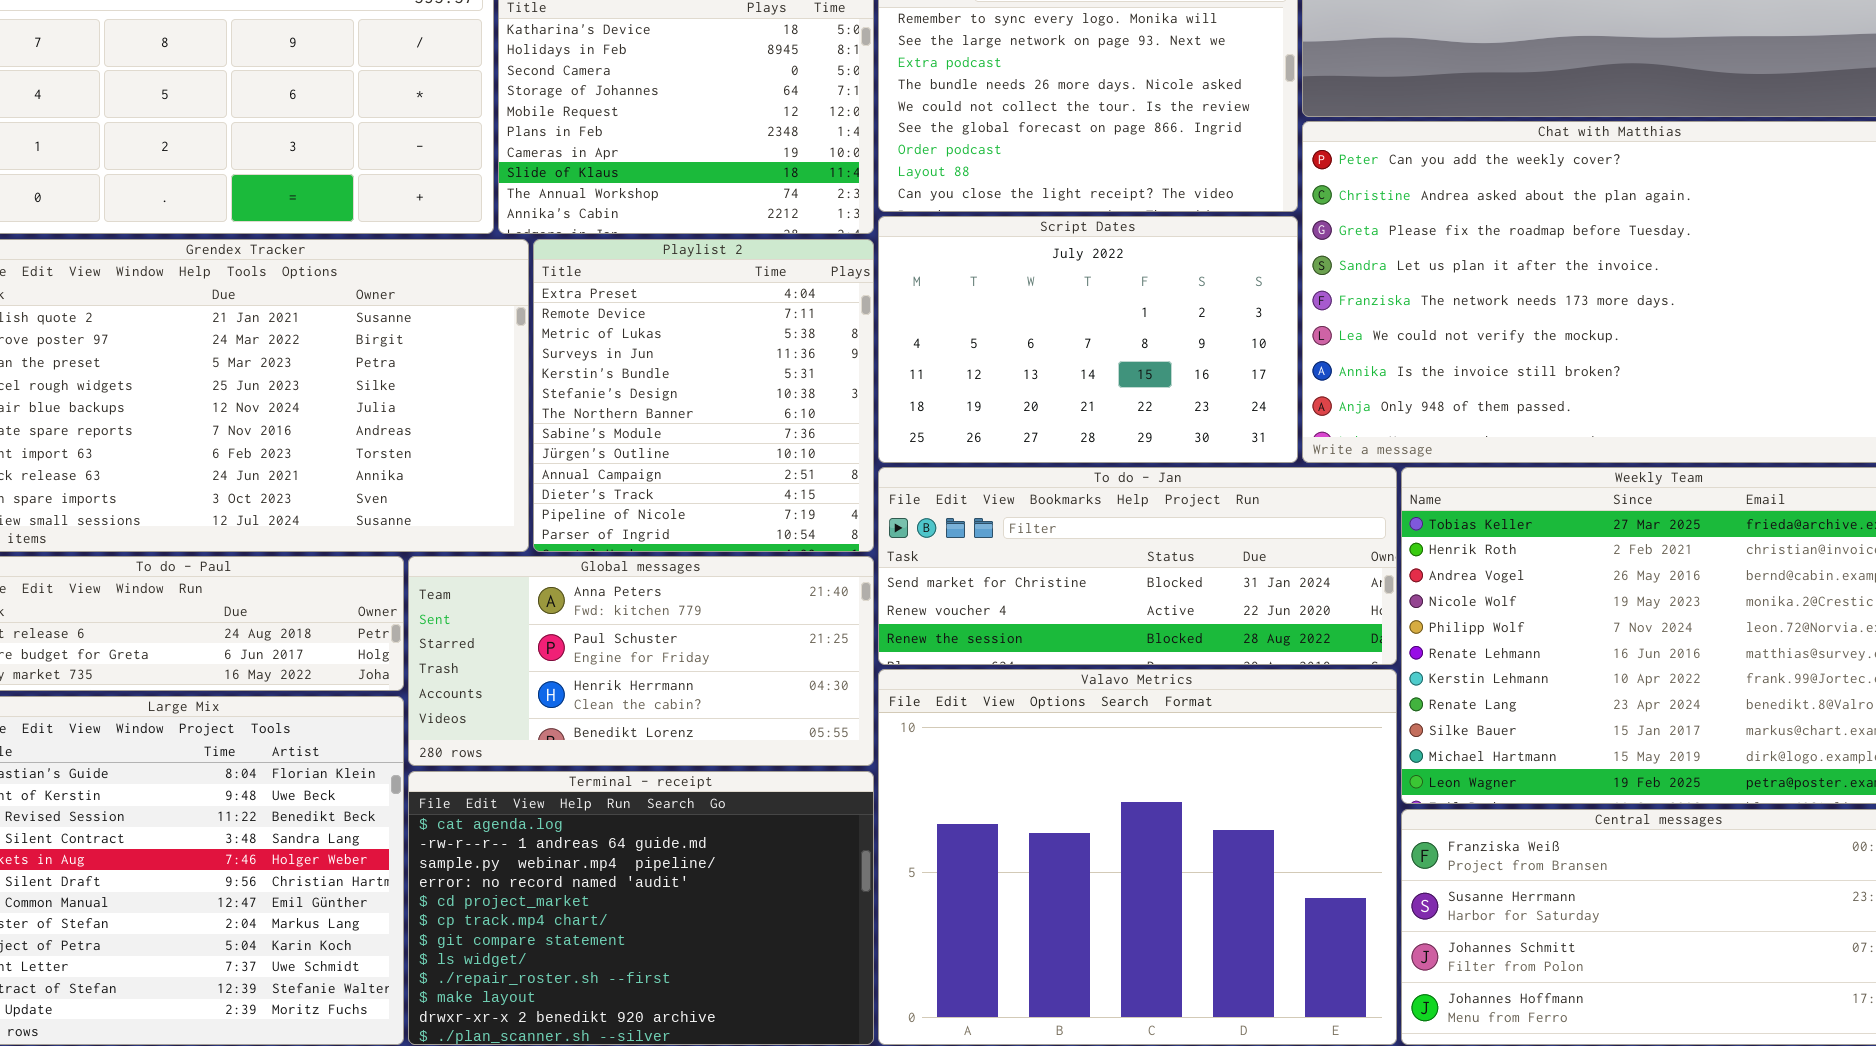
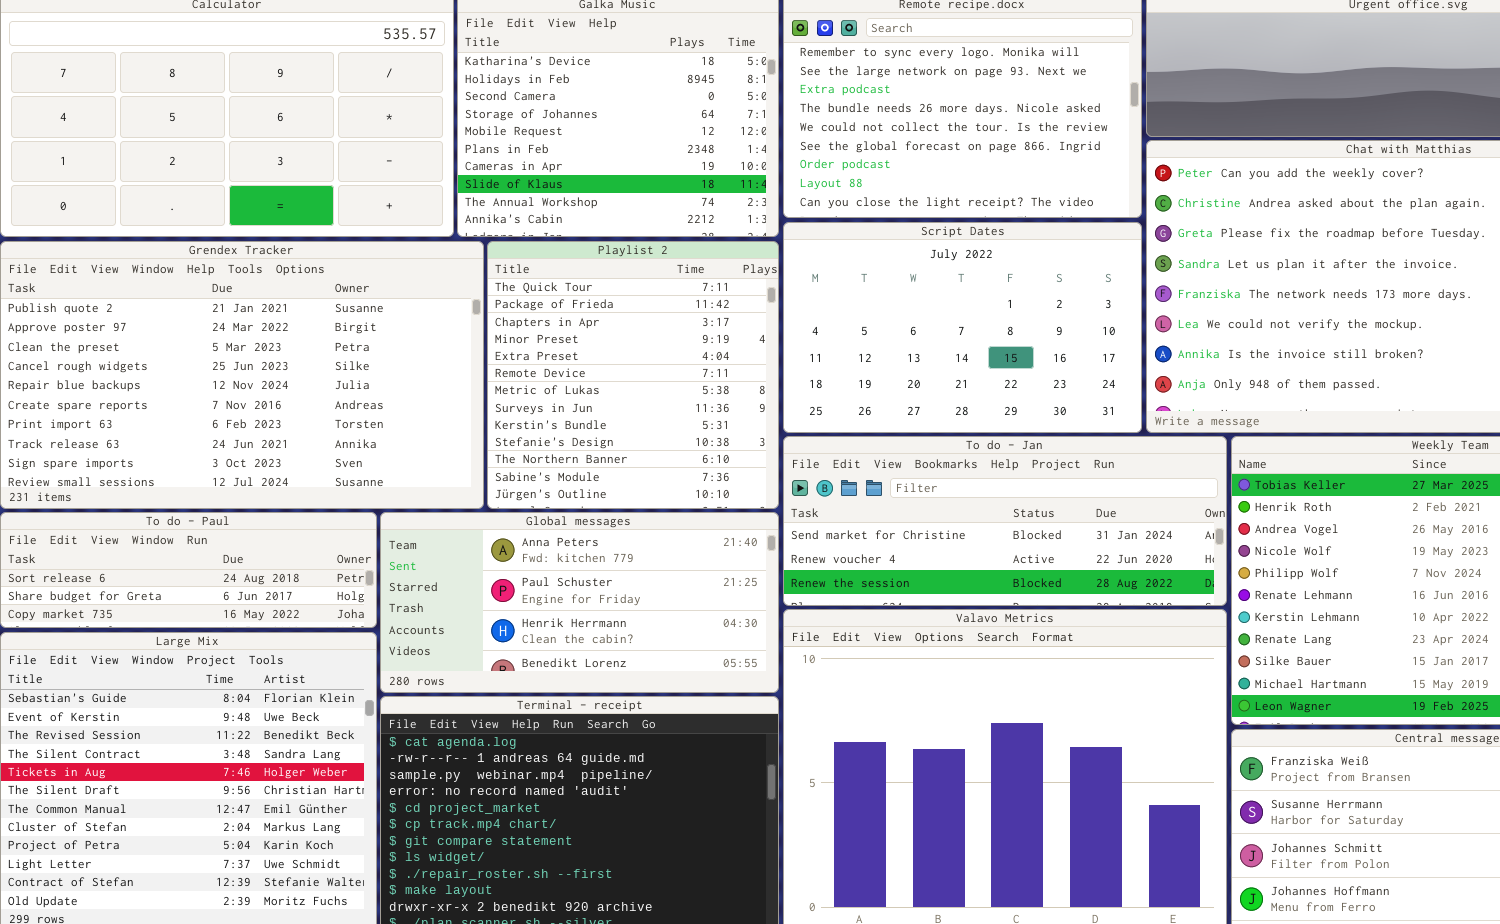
Playlist 2: [533,239,874,552] -> [487,241,779,509], scrolled up 4 rows

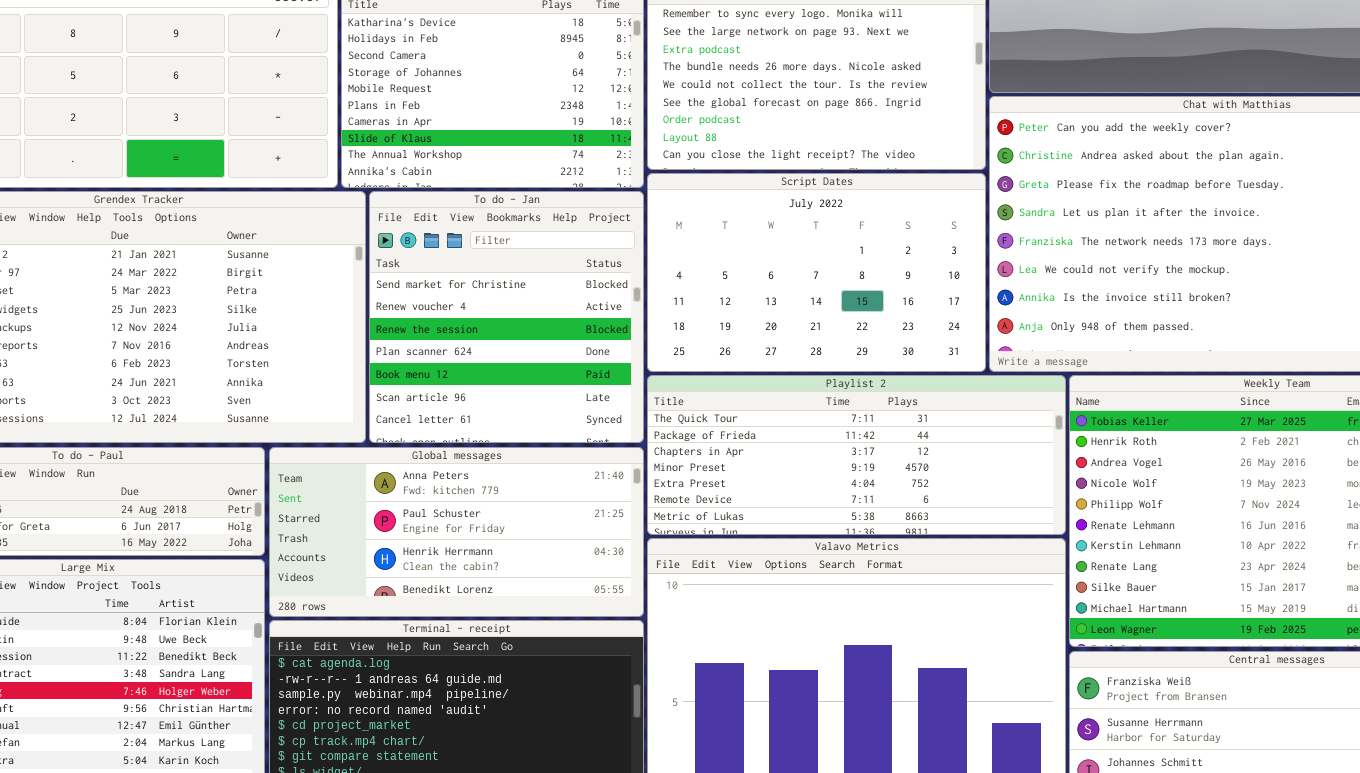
Playlist 2: [487,241,779,509] -> [647,375,1066,535], moved, resized
To do - Jan: [783,436,1227,606] -> [369,191,644,443], moved, resized

